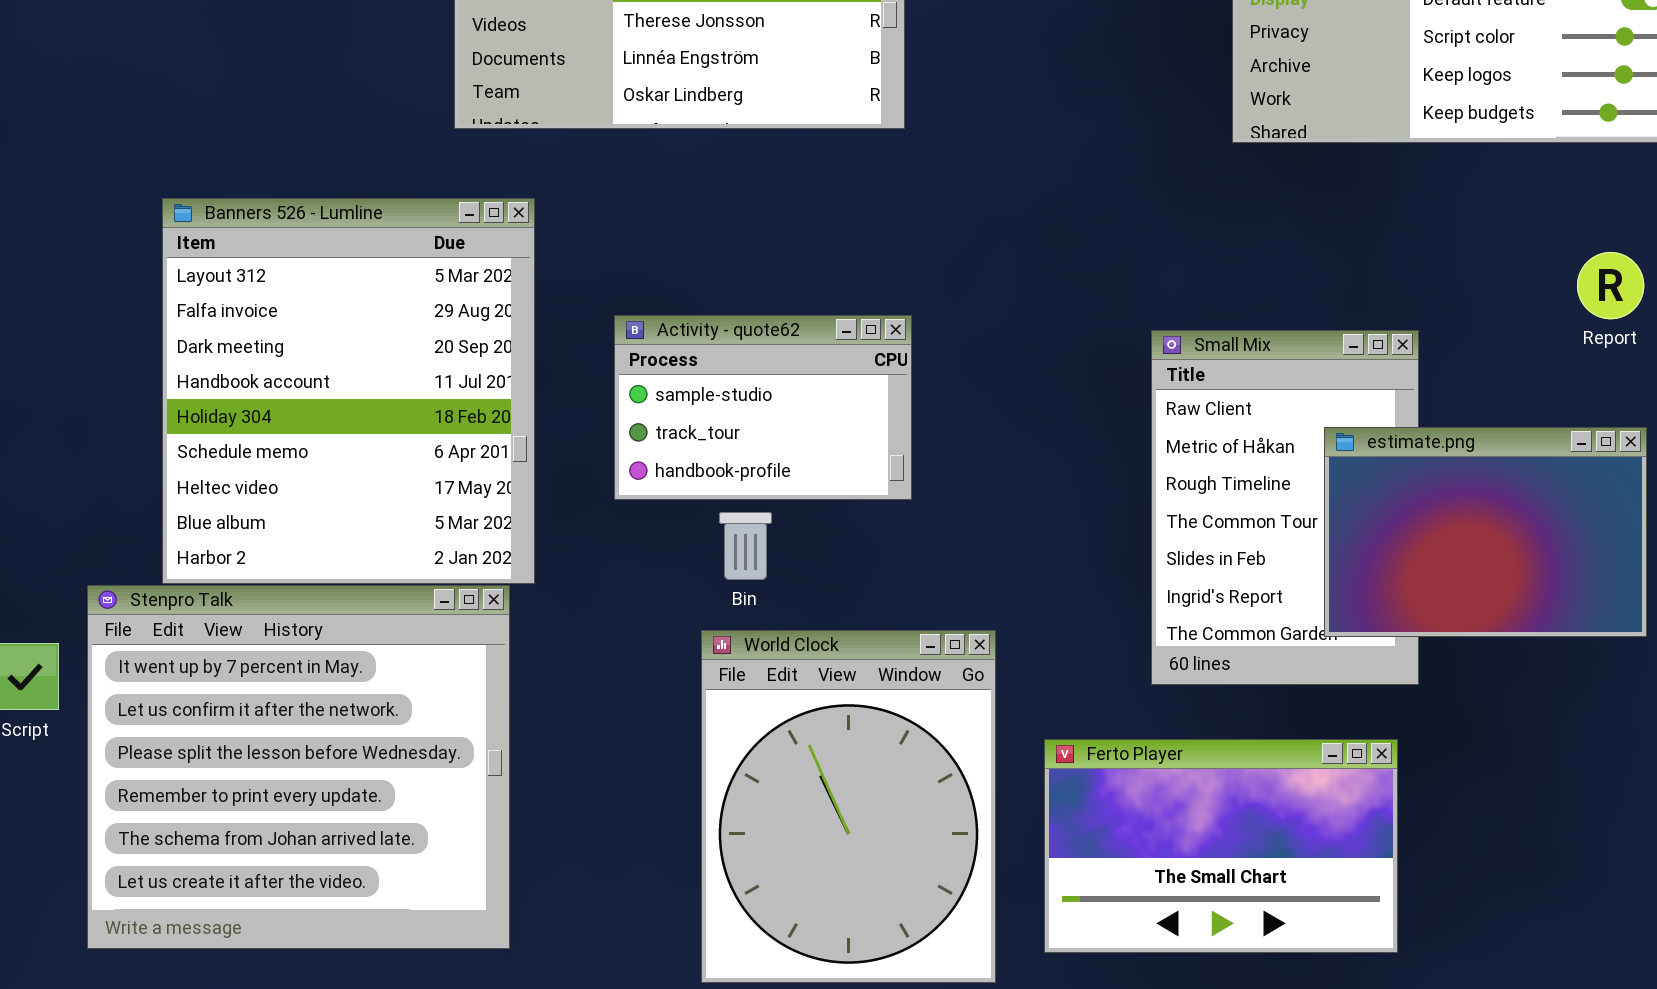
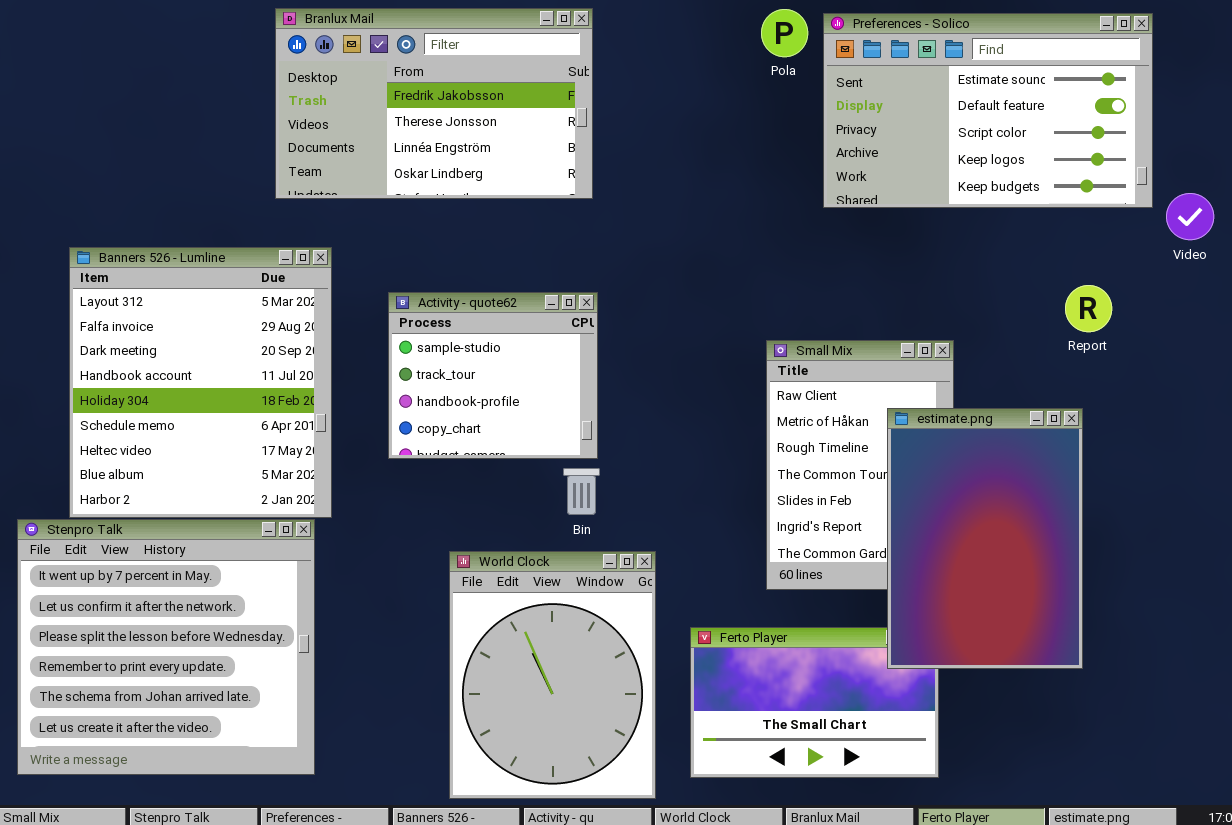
Activity - quote62: [614,315,912,500] -> [388,292,598,459], resized
estimate.png: [1324,427,1647,637] -> [887,408,1083,669], resized
Bin: [719,512,772,580] -> [563,468,600,515], moved

